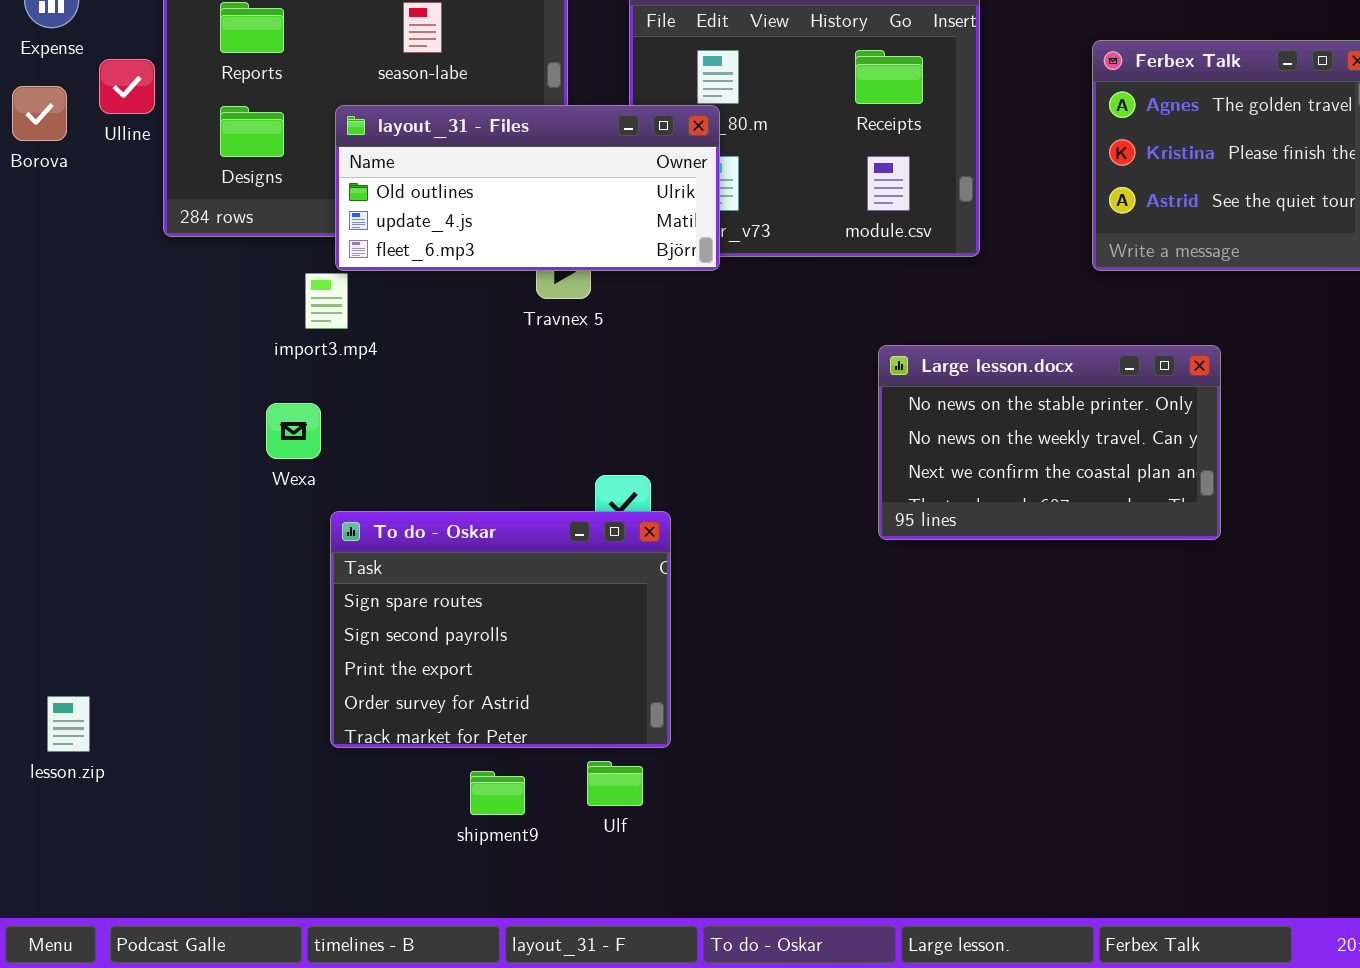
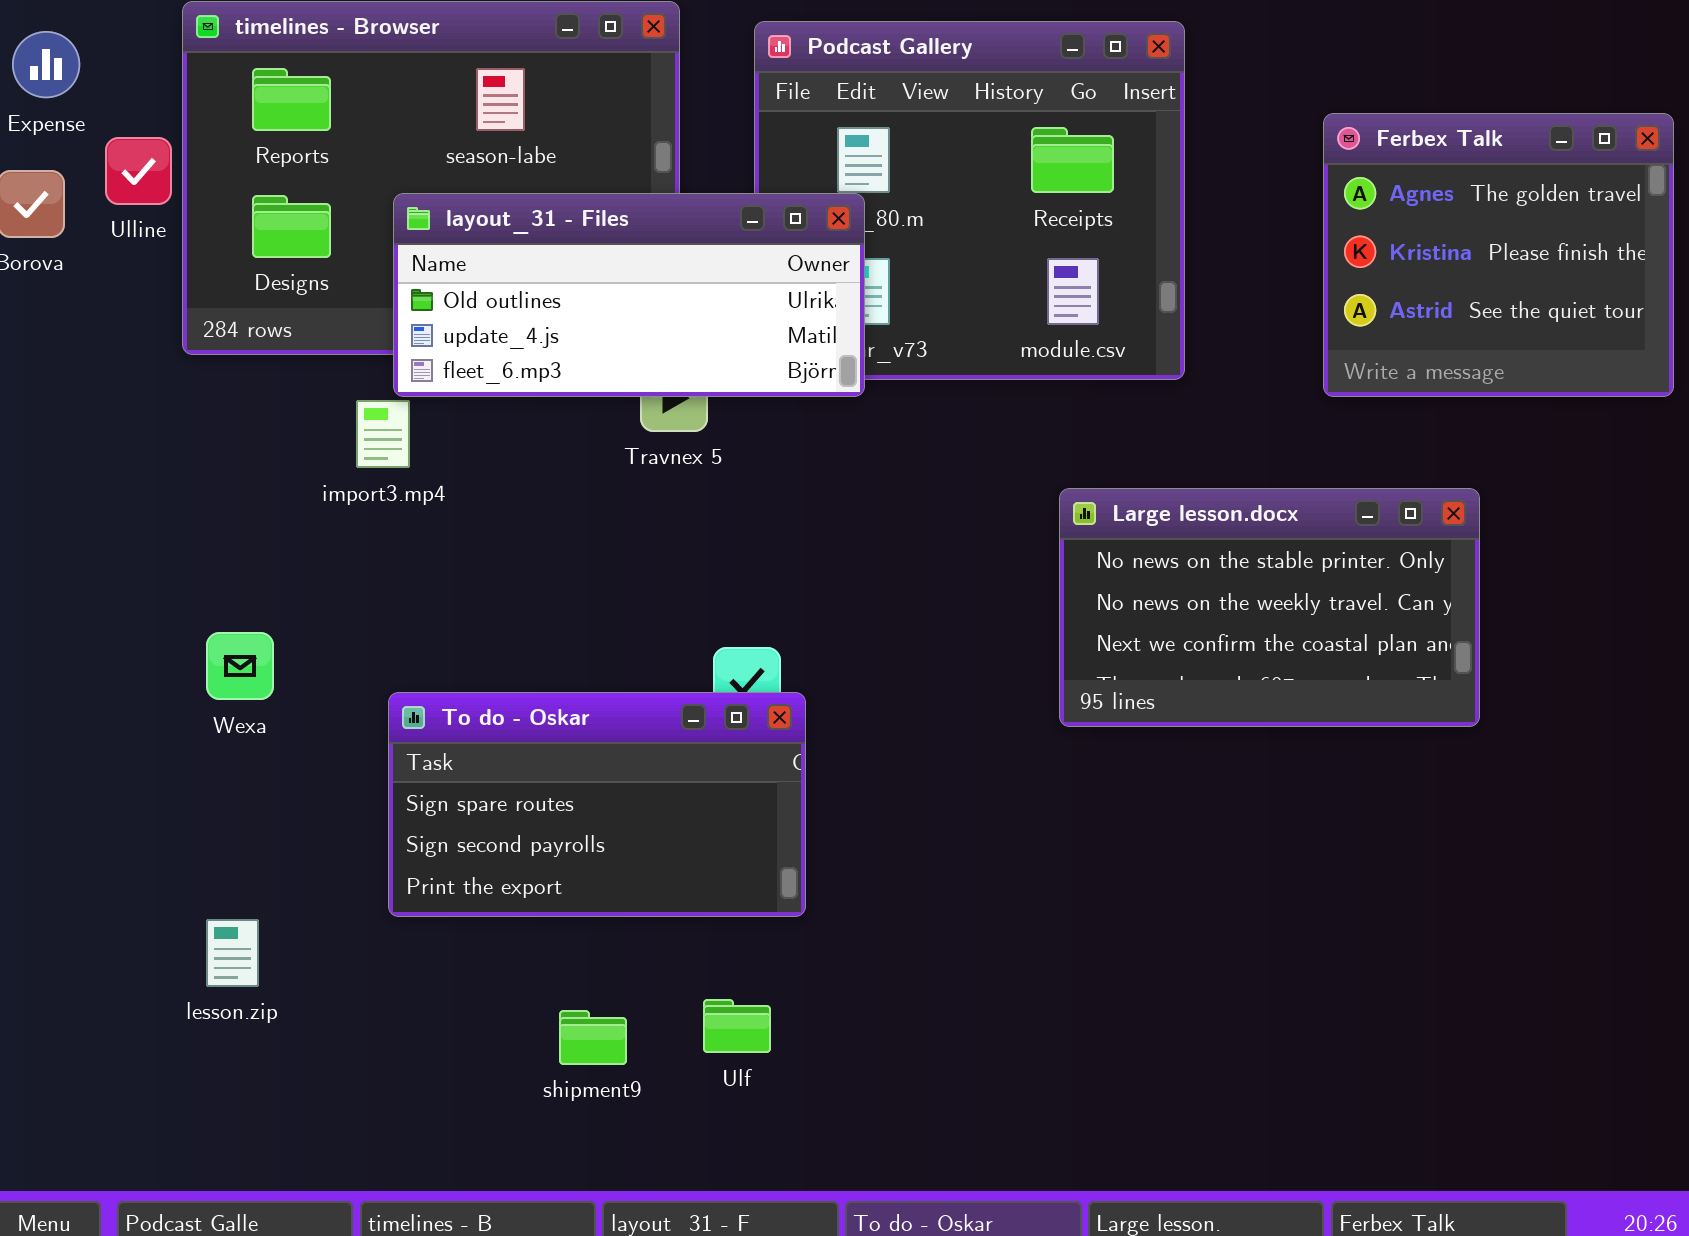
Wexa: [266,403,321,459] -> [206,632,274,700], moved
To do - Oskar: [330,511,671,748] -> [388,692,806,917], resized
lesson.zip: [47,696,90,752] -> [206,919,259,987], moved

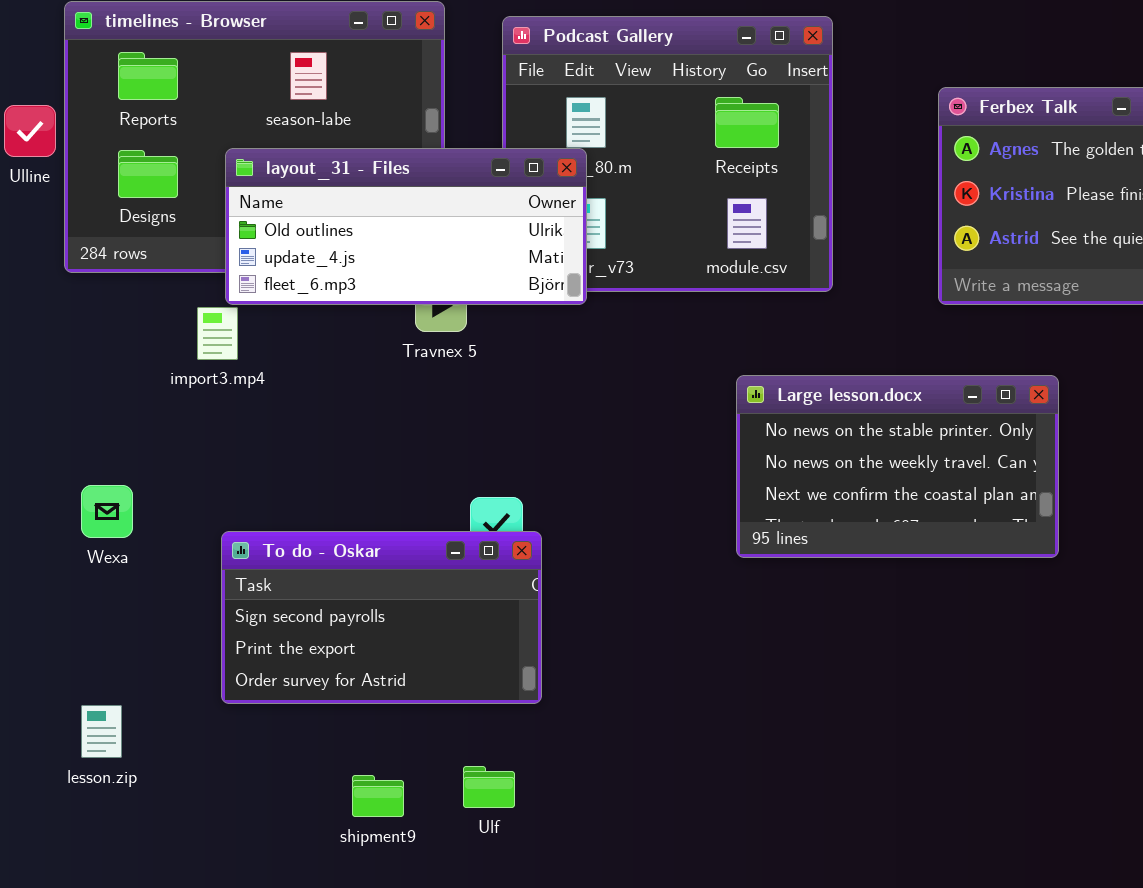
To do - Oskar: [388,692,806,917] -> [221,531,542,704], scrolled down 1 row

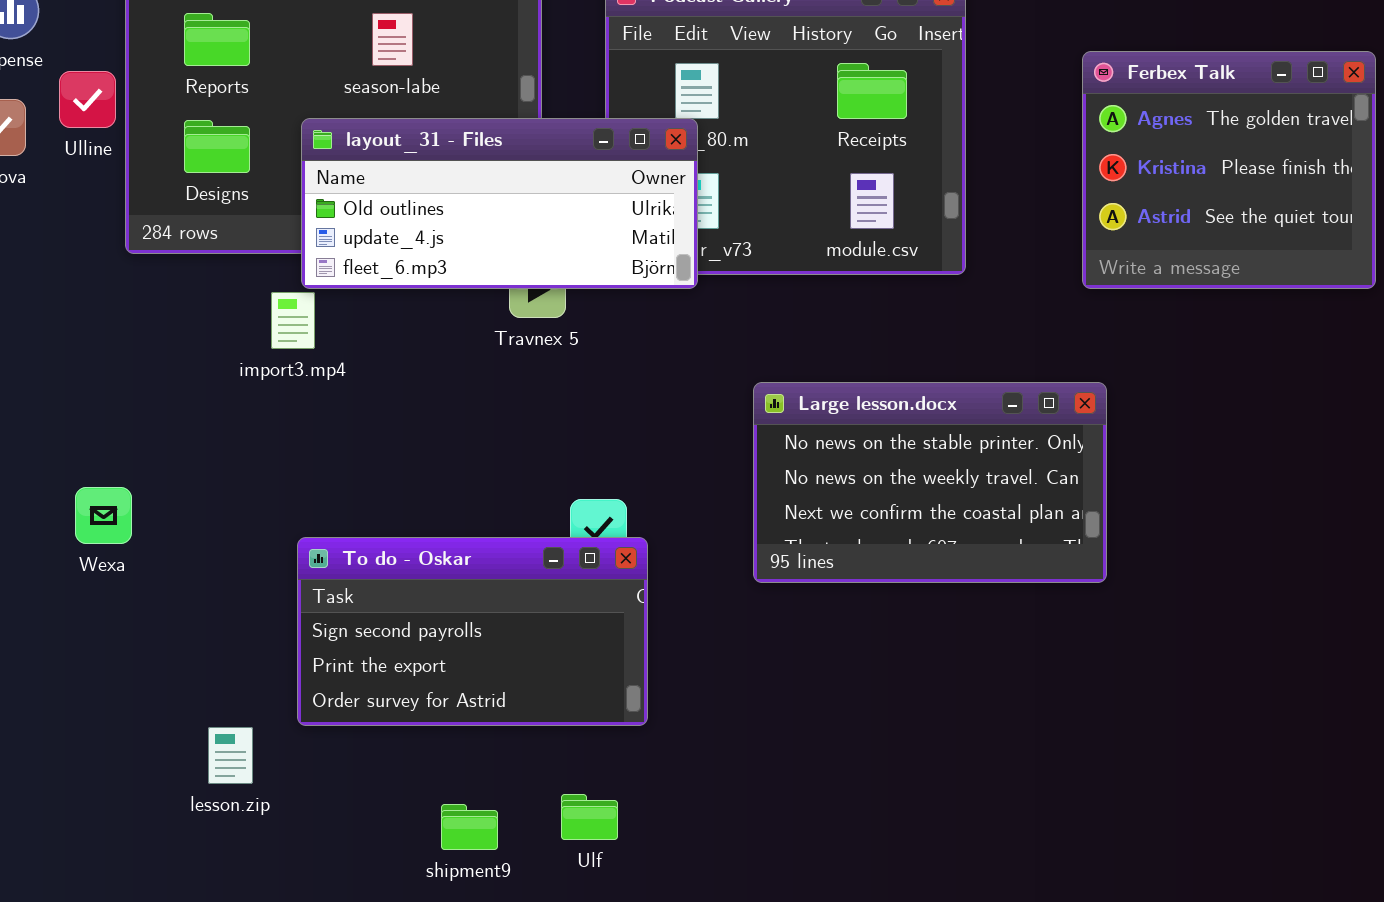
Large lesson.docx: [736,375,1059,558] -> [753,382,1107,583], moved
Wexa: [81,485,133,538] -> [75,487,132,544], moved
lesson.zip: [81,705,122,758] -> [208,727,253,784], moved

